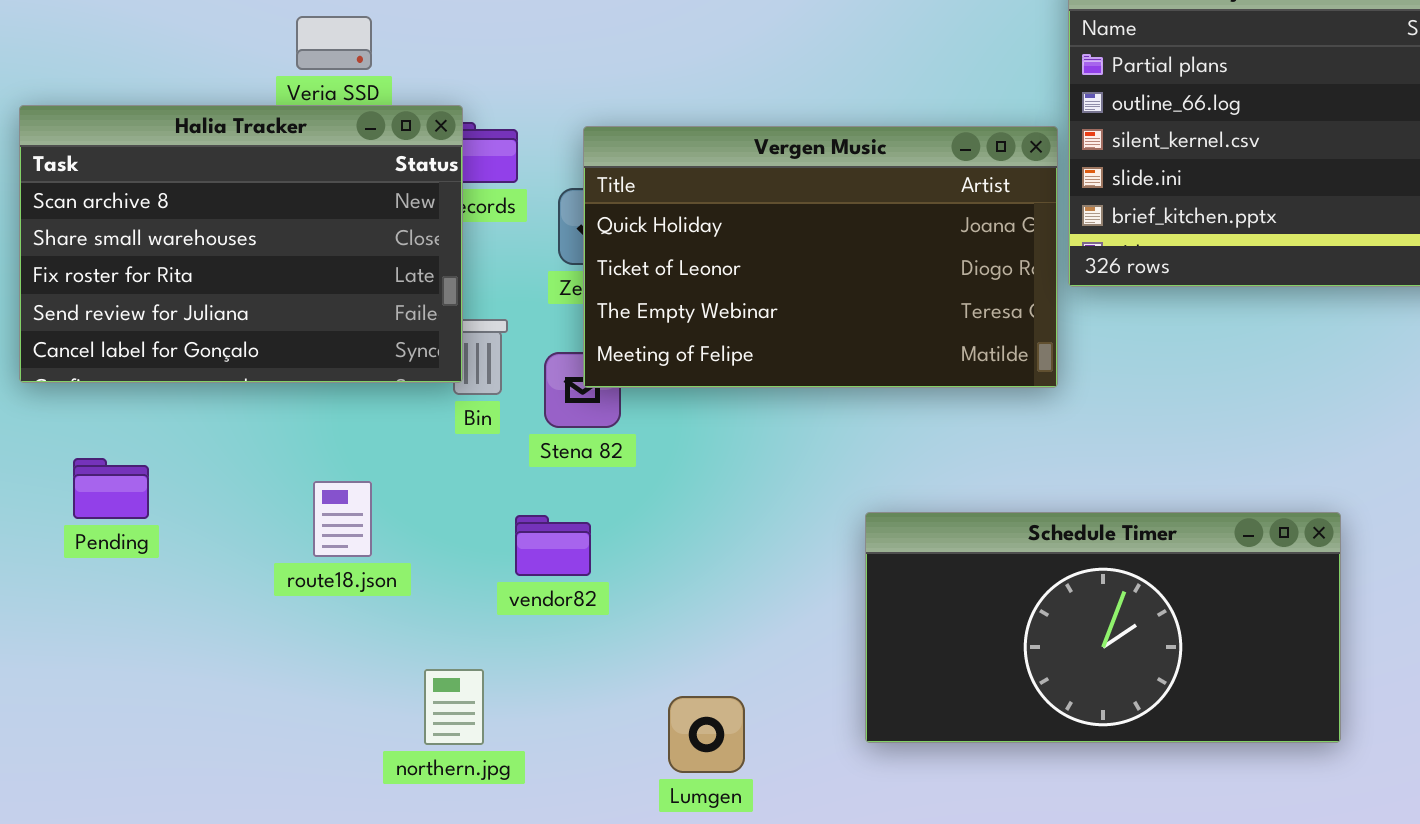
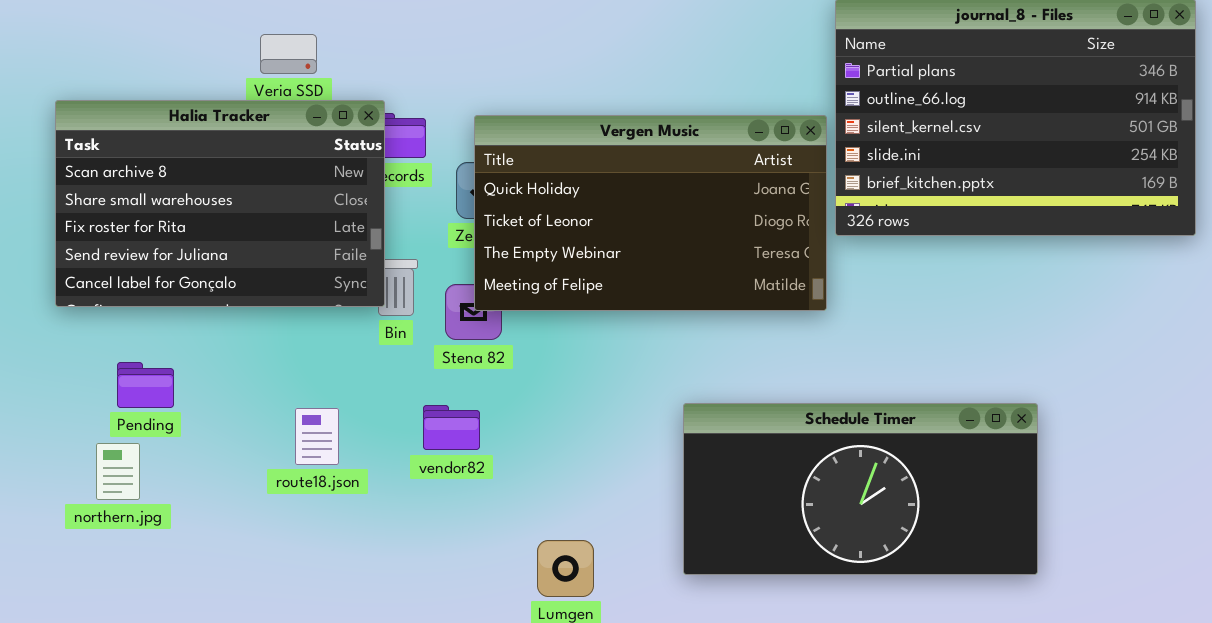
Pending: [73,458,149,519] -> [117,362,174,408], moved
route18.json: [313,481,372,557] -> [295,408,339,465], moved
northern.jpg: [424,669,484,745] -> [96,443,140,500], moved

